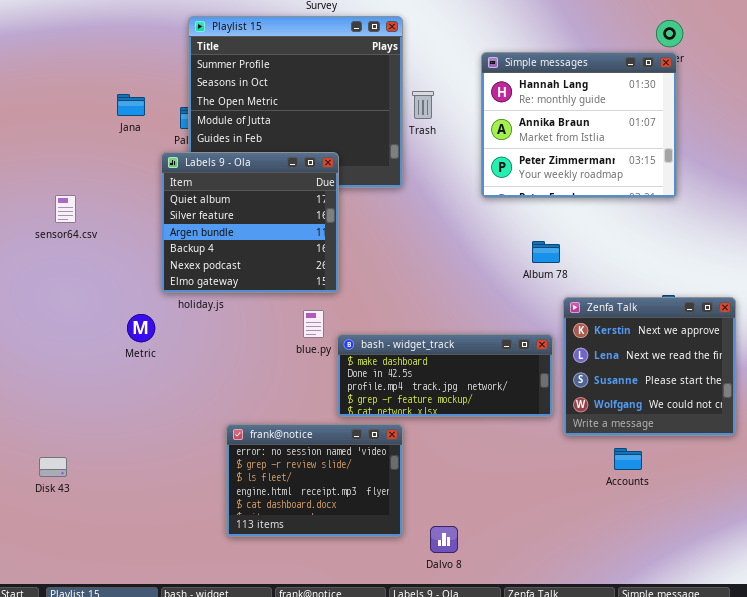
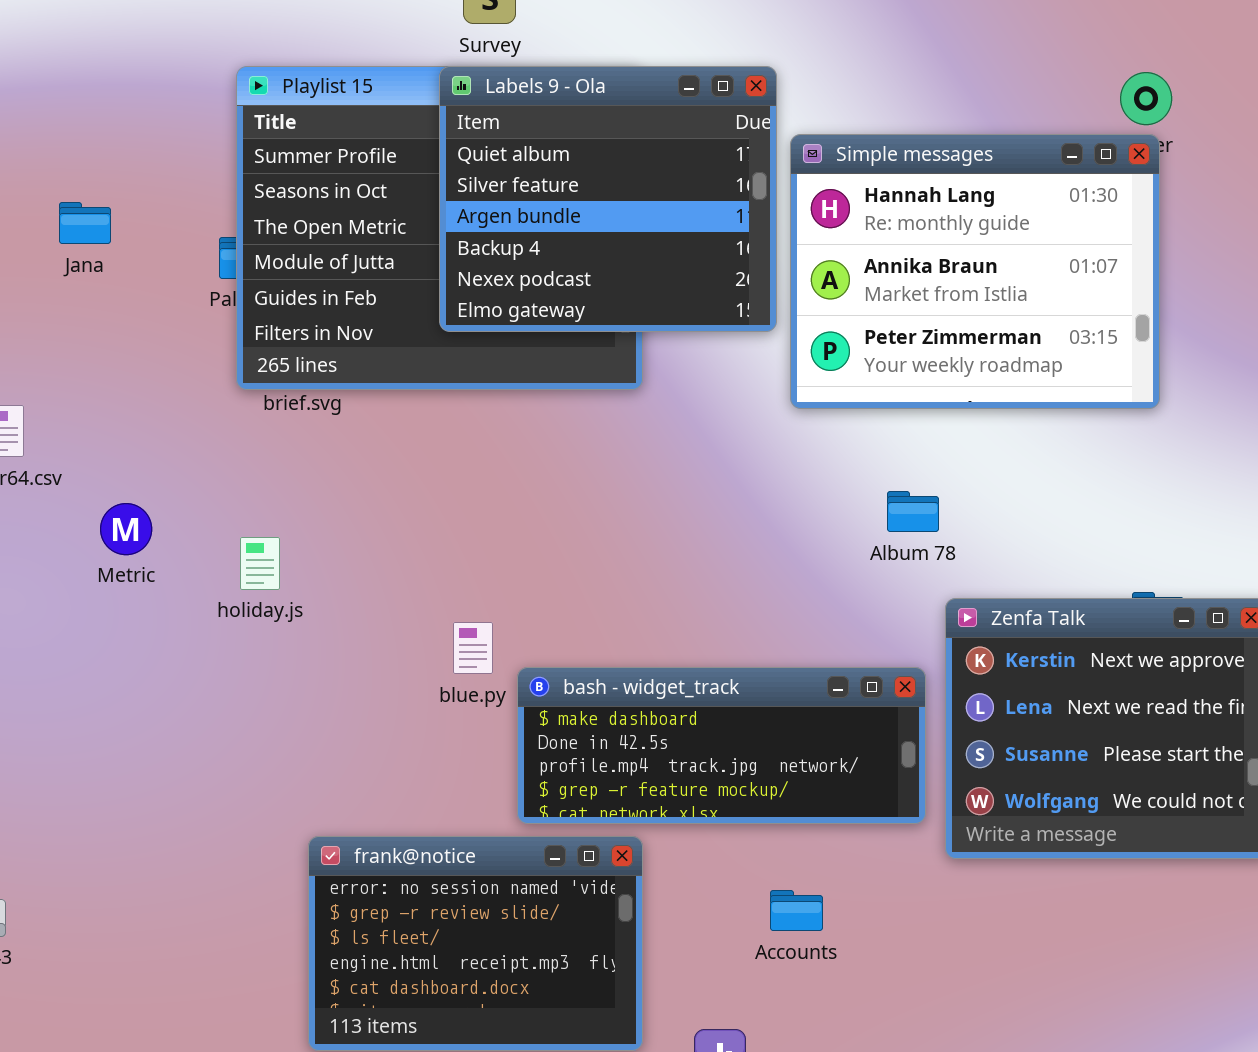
Jana: [117,94,145,116] -> [59,202,111,244], moved
Labels 9 - Ola: [161,152,339,293] -> [439,66,777,332], moved
Metric: [127,314,155,342] -> [100,503,152,555], moved
Accounts: [614,448,642,470] -> [770,890,823,931], moved

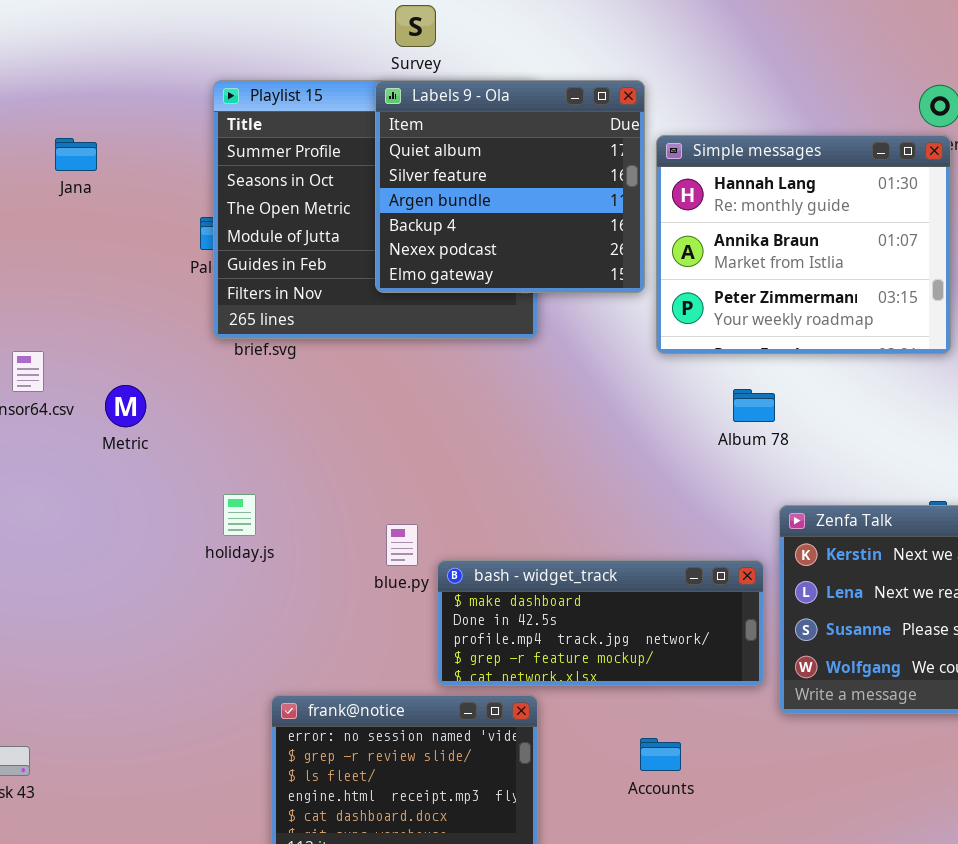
Jana: [59,202,111,244] -> [55,138,97,171], moved
Album 78: [887,491,939,532] -> [733,389,775,422], moved
Metric: [100,503,152,555] -> [105,385,146,427], moved
holiday.js: [240,537,280,590] -> [223,494,256,536], moved

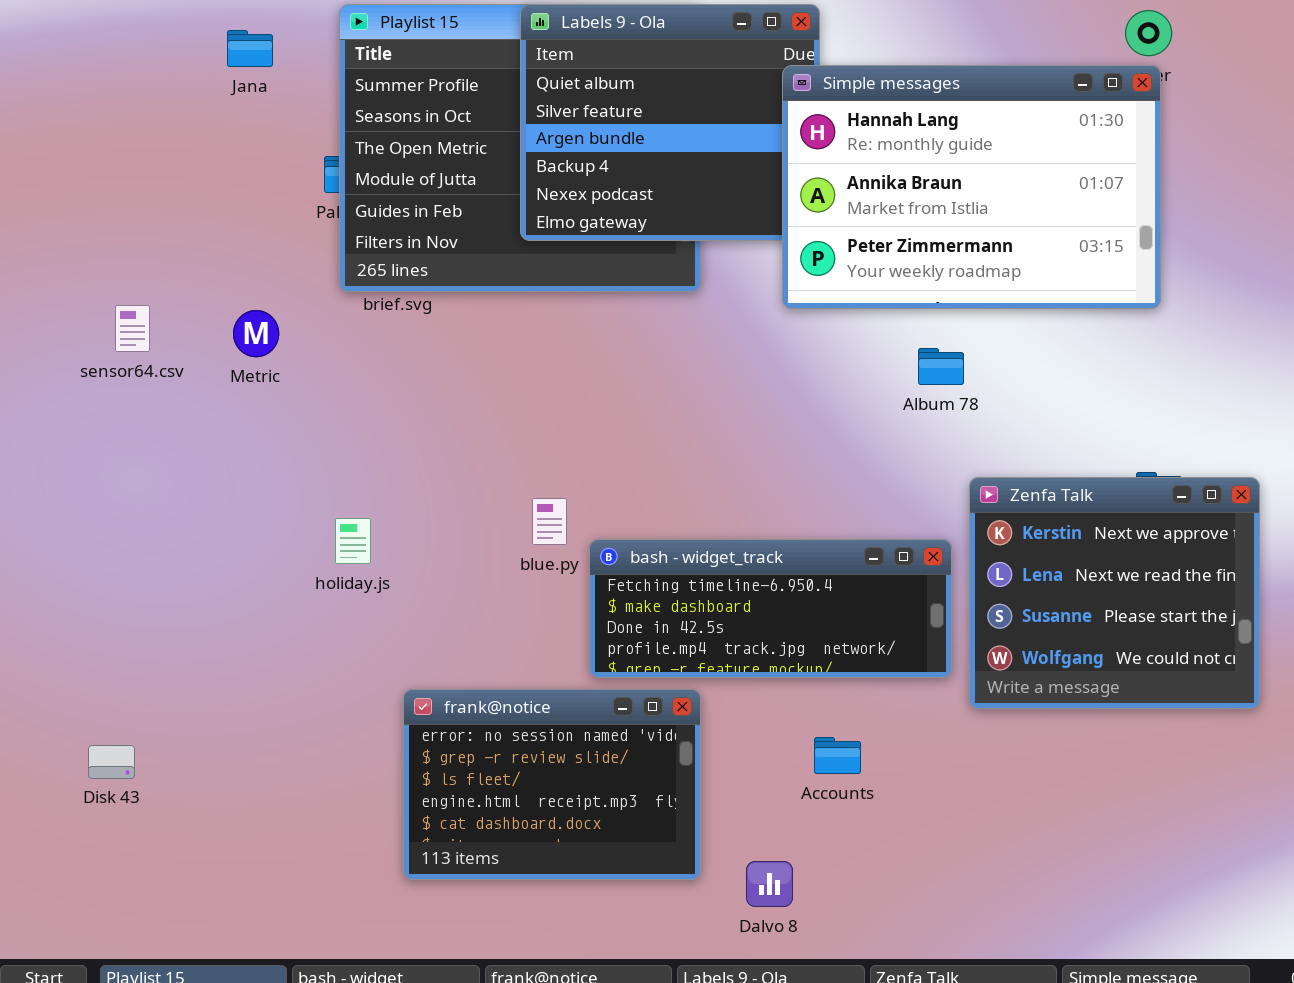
Simple messages: [656,135,951,354] -> [782,65,1161,309], resized
Jana: [55,138,97,171] -> [227,30,273,67], moved
Metric: [105,385,146,427] -> [233,310,279,357], moved
holiday.js: [223,494,256,536] -> [335,518,371,564], moved
bash - widget_track: [437,560,764,686] -> [589,539,952,678], scrolled up 1 row

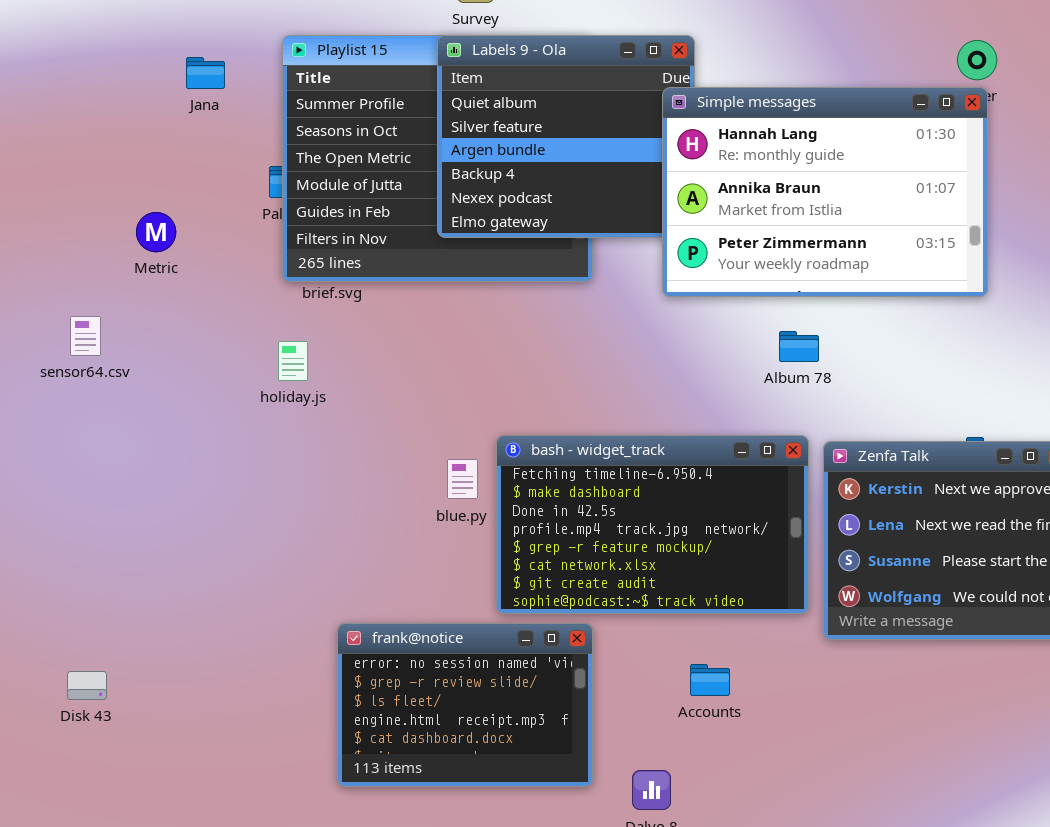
sensor64.csv: [115,305,150,352] -> [70,316,101,356], moved
Metric: [233,310,279,357] -> [136,212,176,252], moved
holiday.js: [335,518,371,564] -> [278,341,308,381], moved
bash - widget_track: [589,539,952,678] -> [496,435,809,614], resized

